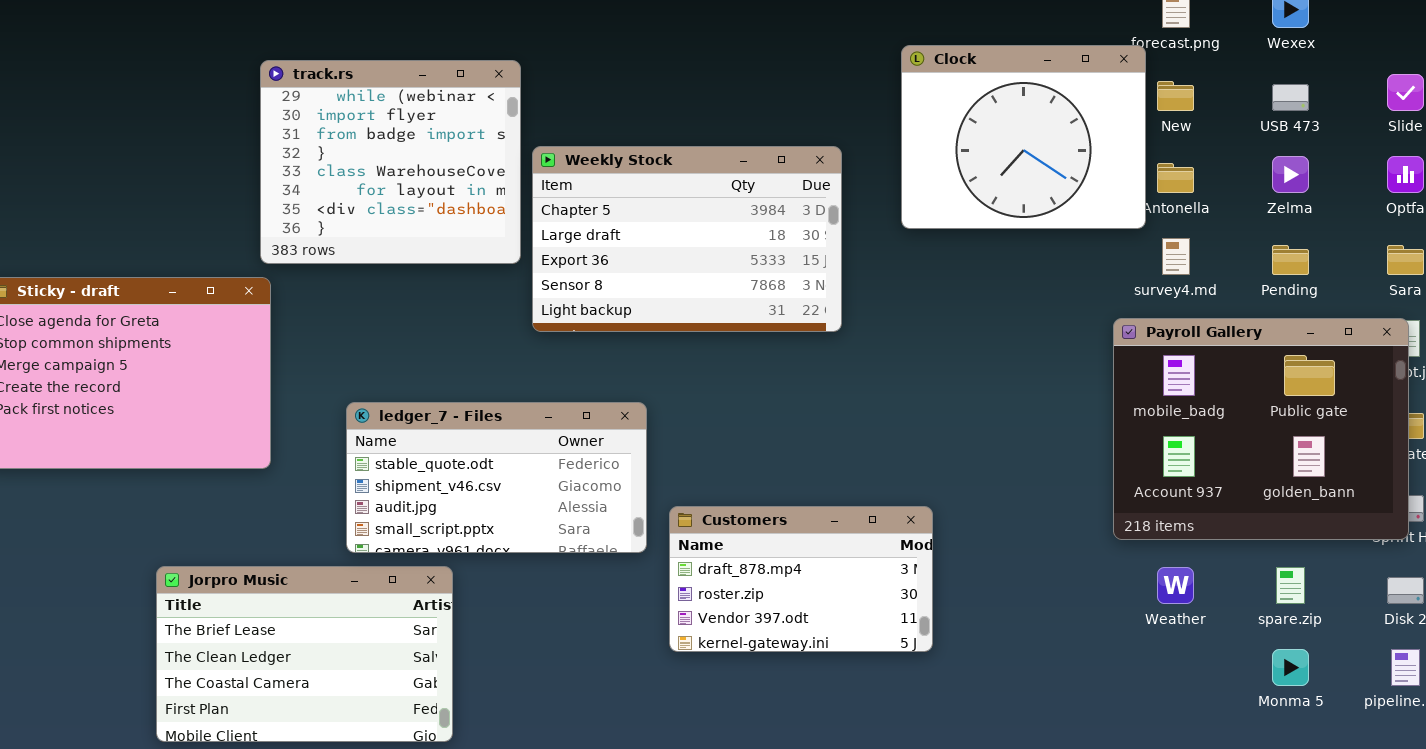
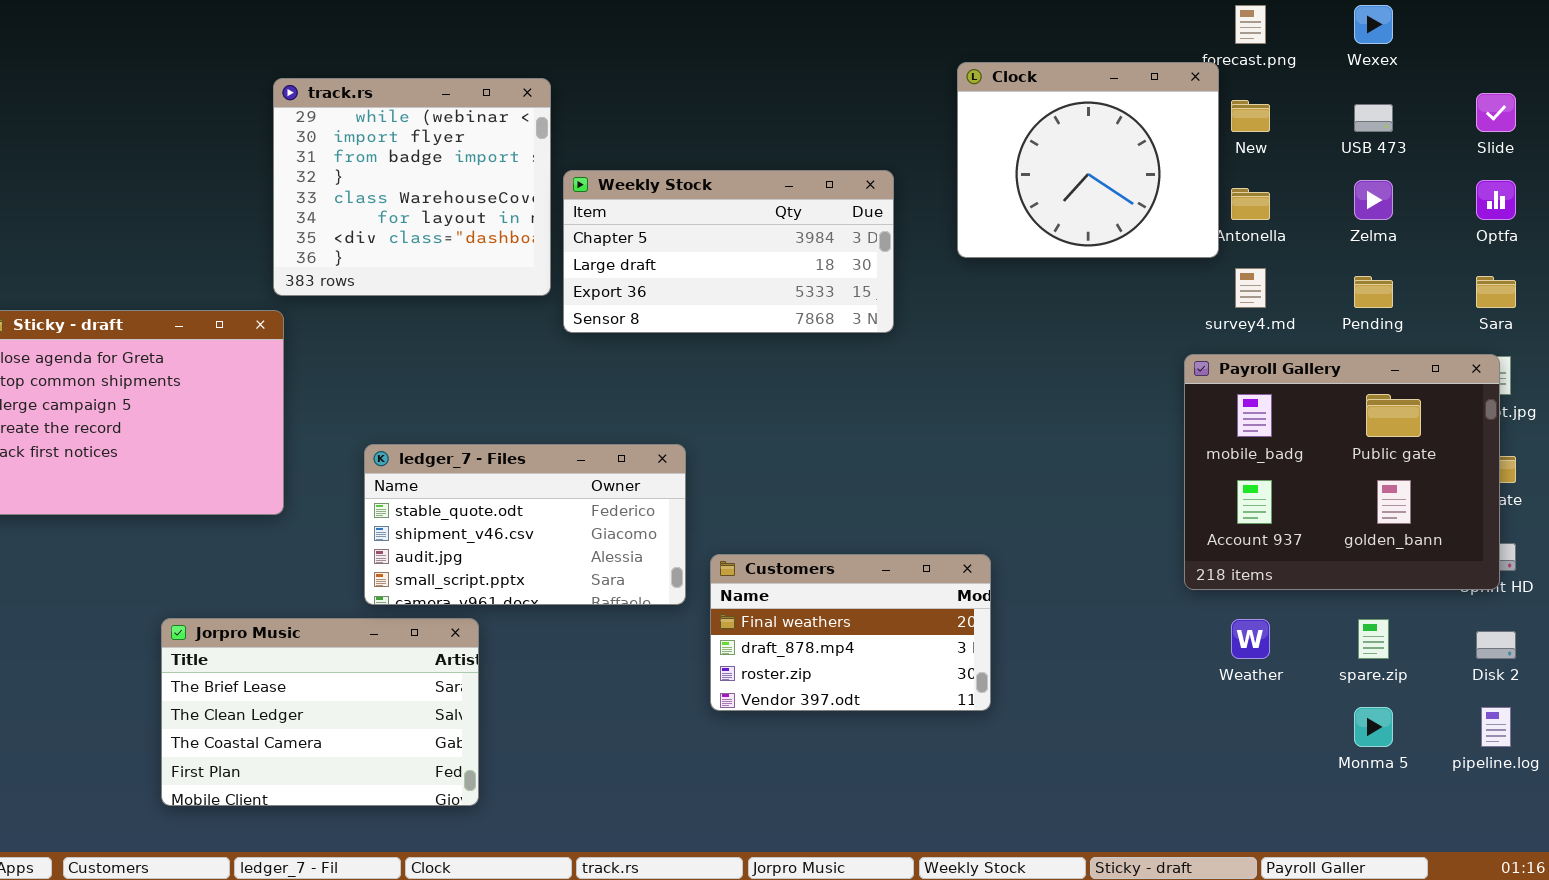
Weekly Stock: [532,146,842,332] -> [563,170,894,333], resized
Customers: [669,506,933,652] -> [710,554,991,711], scrolled up 1 row

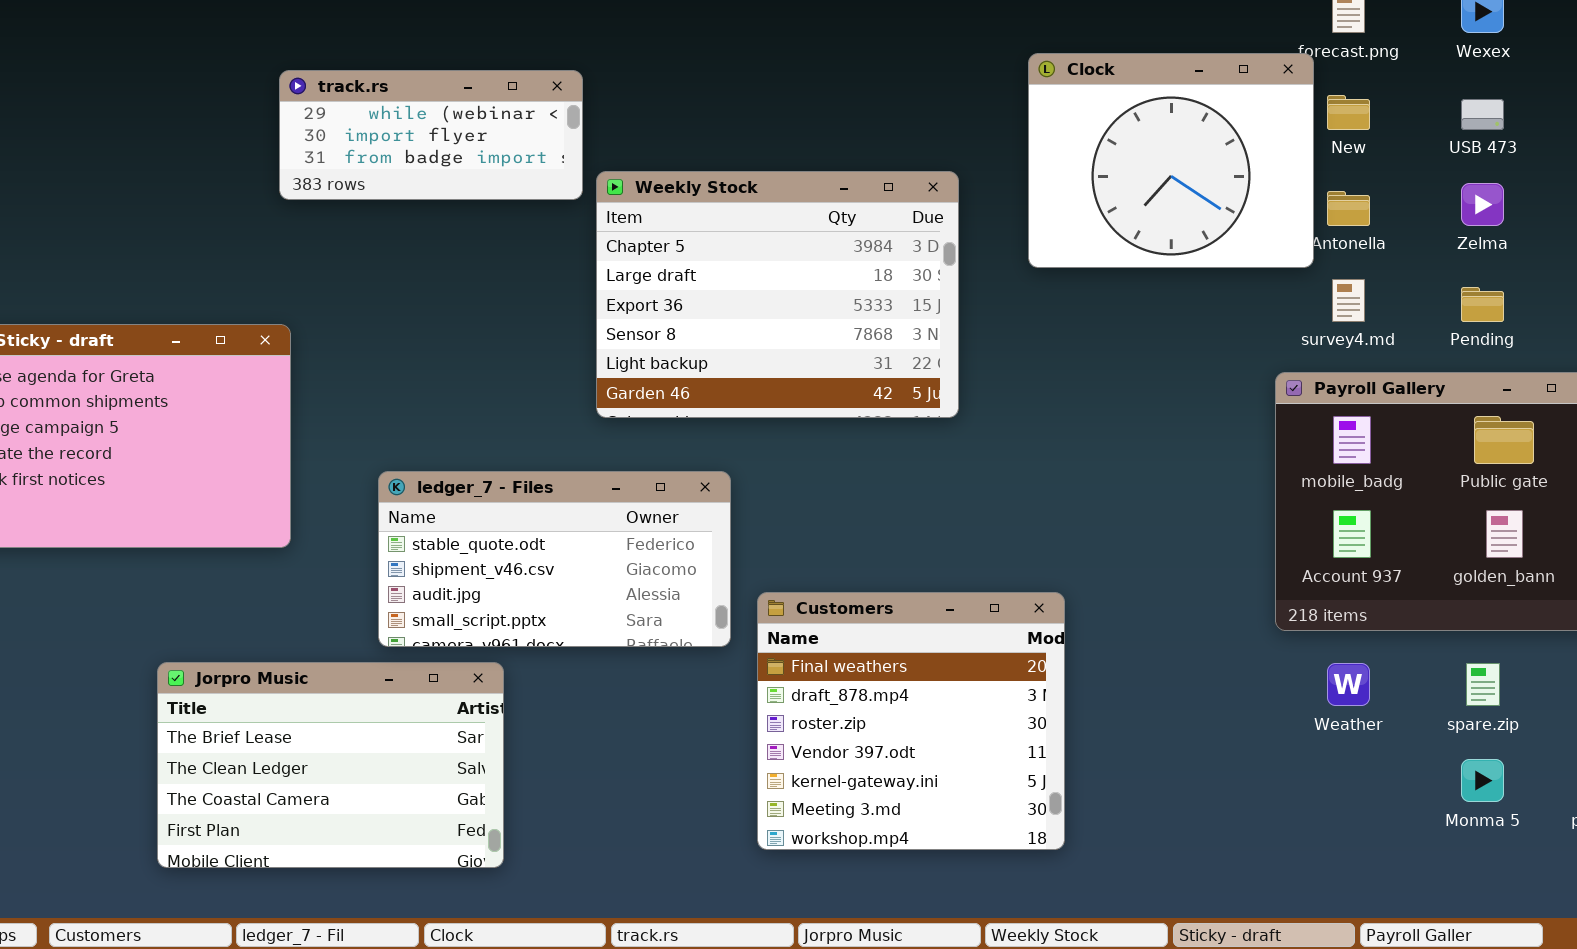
track.rs: [273,78,551,296] -> [279,70,583,200], resized
Weekly Stock: [563,170,894,333] -> [596,171,959,418], resized
Customers: [710,554,991,711] -> [757,592,1065,850], resized

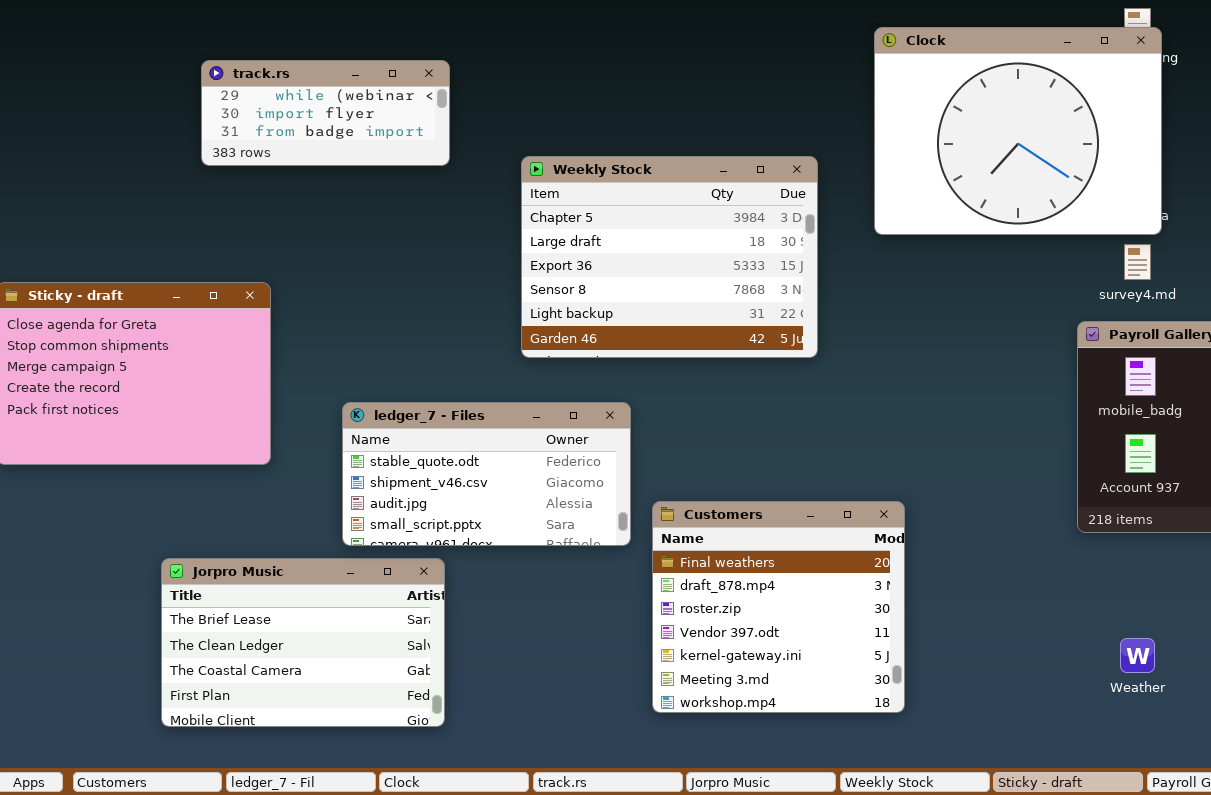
Clock: [1028,53,1314,268] -> [874,27,1162,235], resized
track.rs: [279,70,583,200] -> [201,60,450,166], moved
Weather: [1327,663,1370,706] -> [1120,638,1155,673], moved

